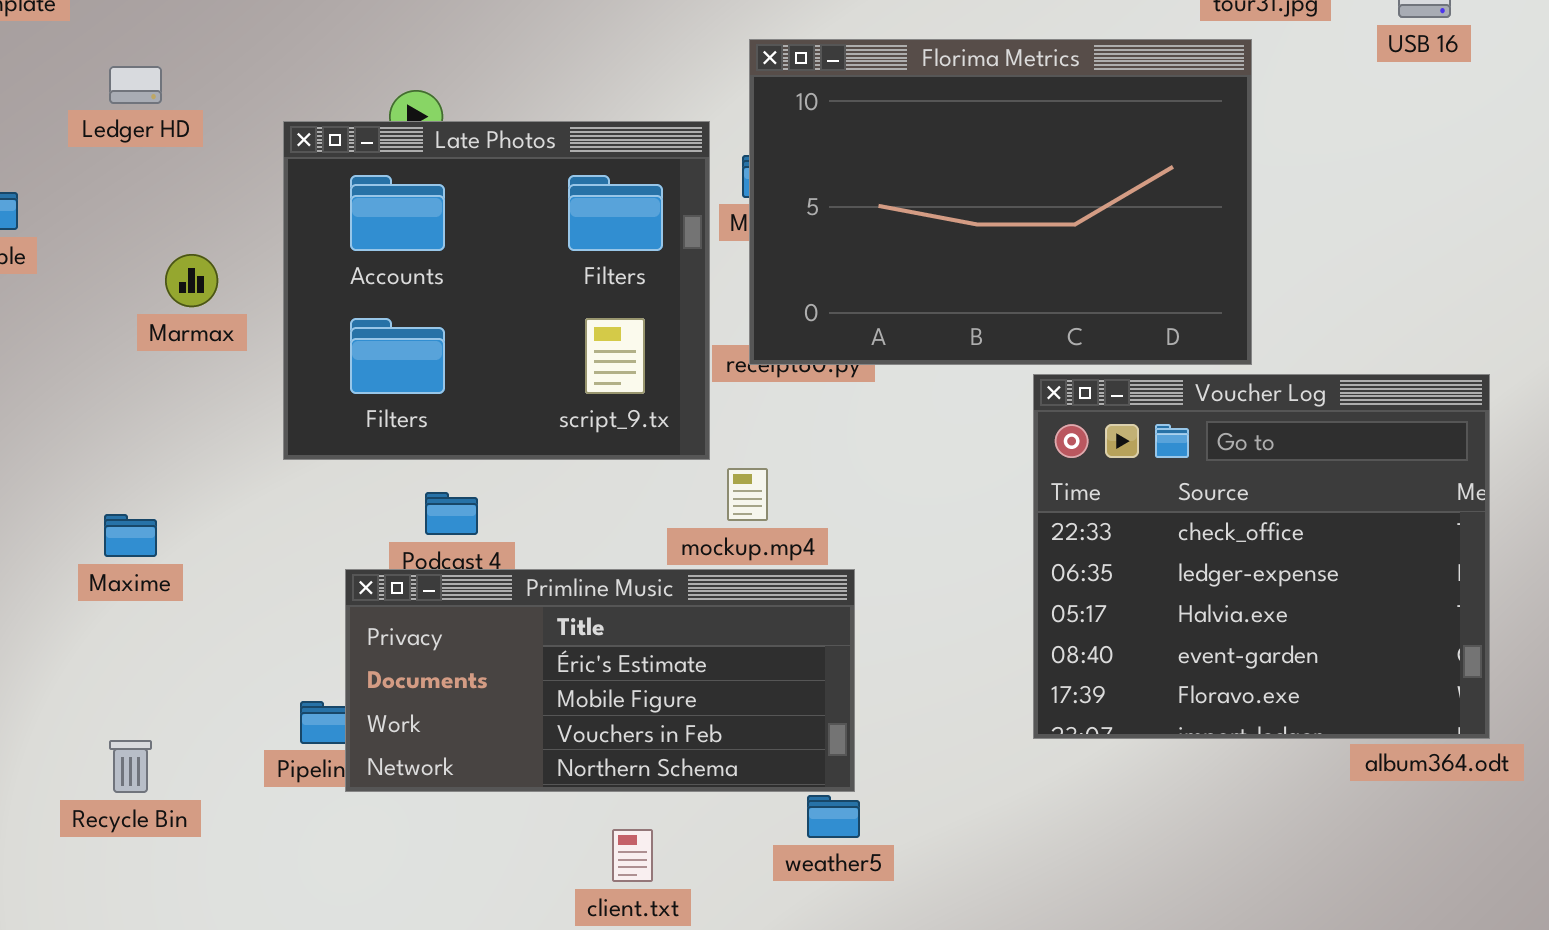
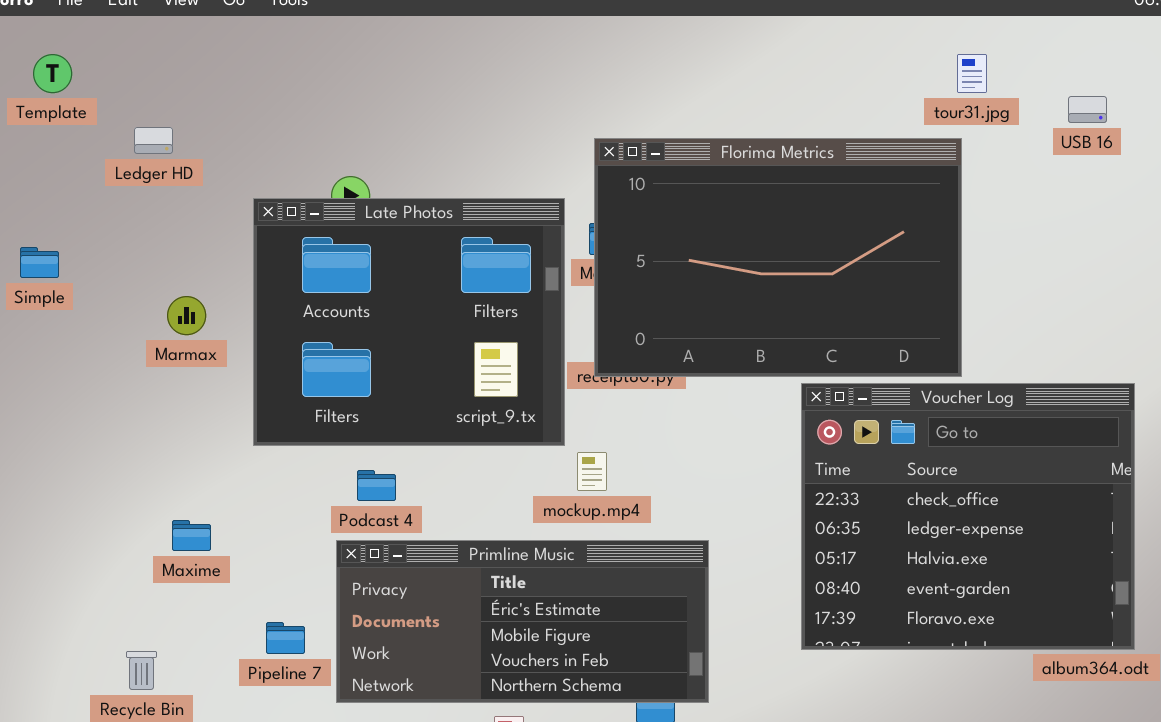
Ledger HD: [109,66,162,104] -> [134,127,173,154], moved
Maxime: [104,514,157,557] -> [172,520,211,551], moved
Primline Music: [345,569,855,792] -> [336,540,709,703], moved

